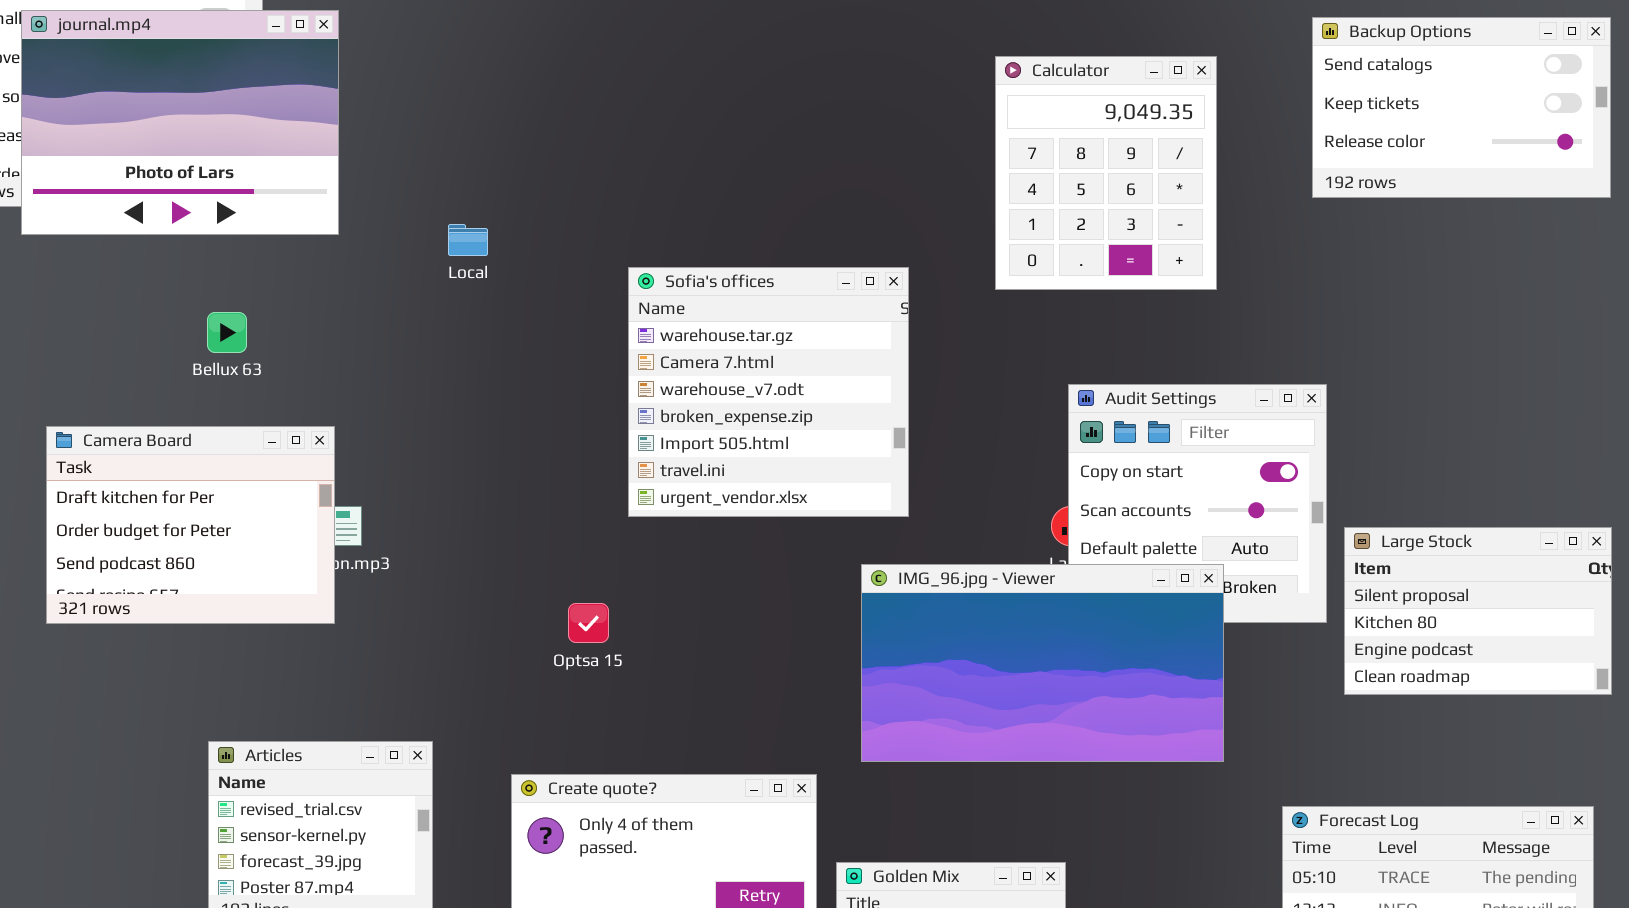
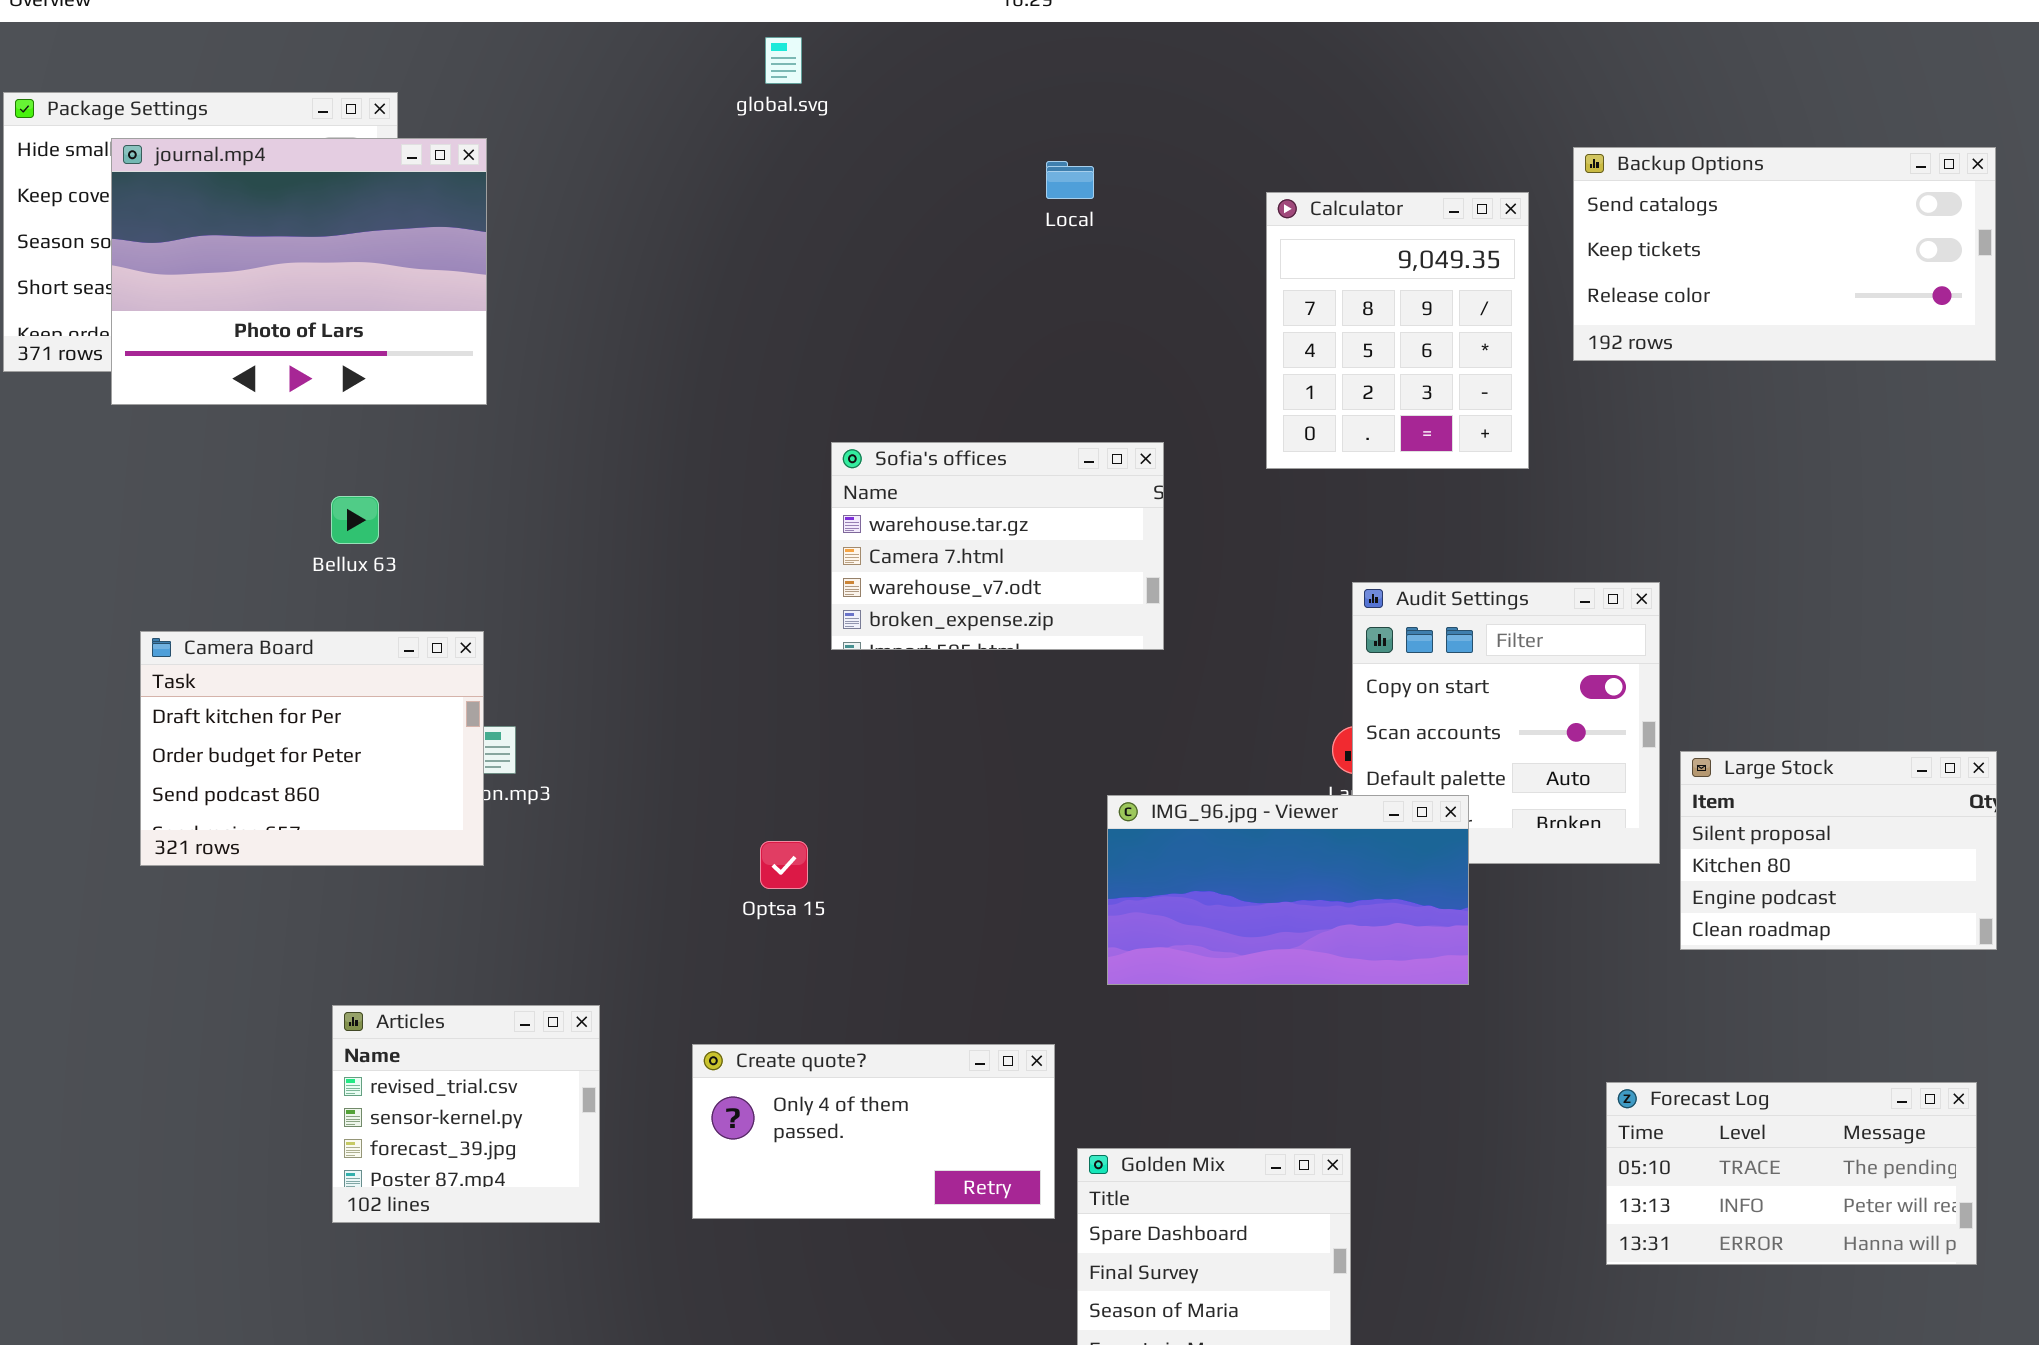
Backup Options: [1312,17,1611,198] -> [1573,147,1996,361], resized
Local: [448,224,488,256] -> [1046,161,1094,199], moved
Sofia's offices: [628,267,909,517] -> [831,442,1164,650], resized
IMG_96.jpg - Viewer: [861,564,1224,762] -> [1107,795,1469,985], resized

